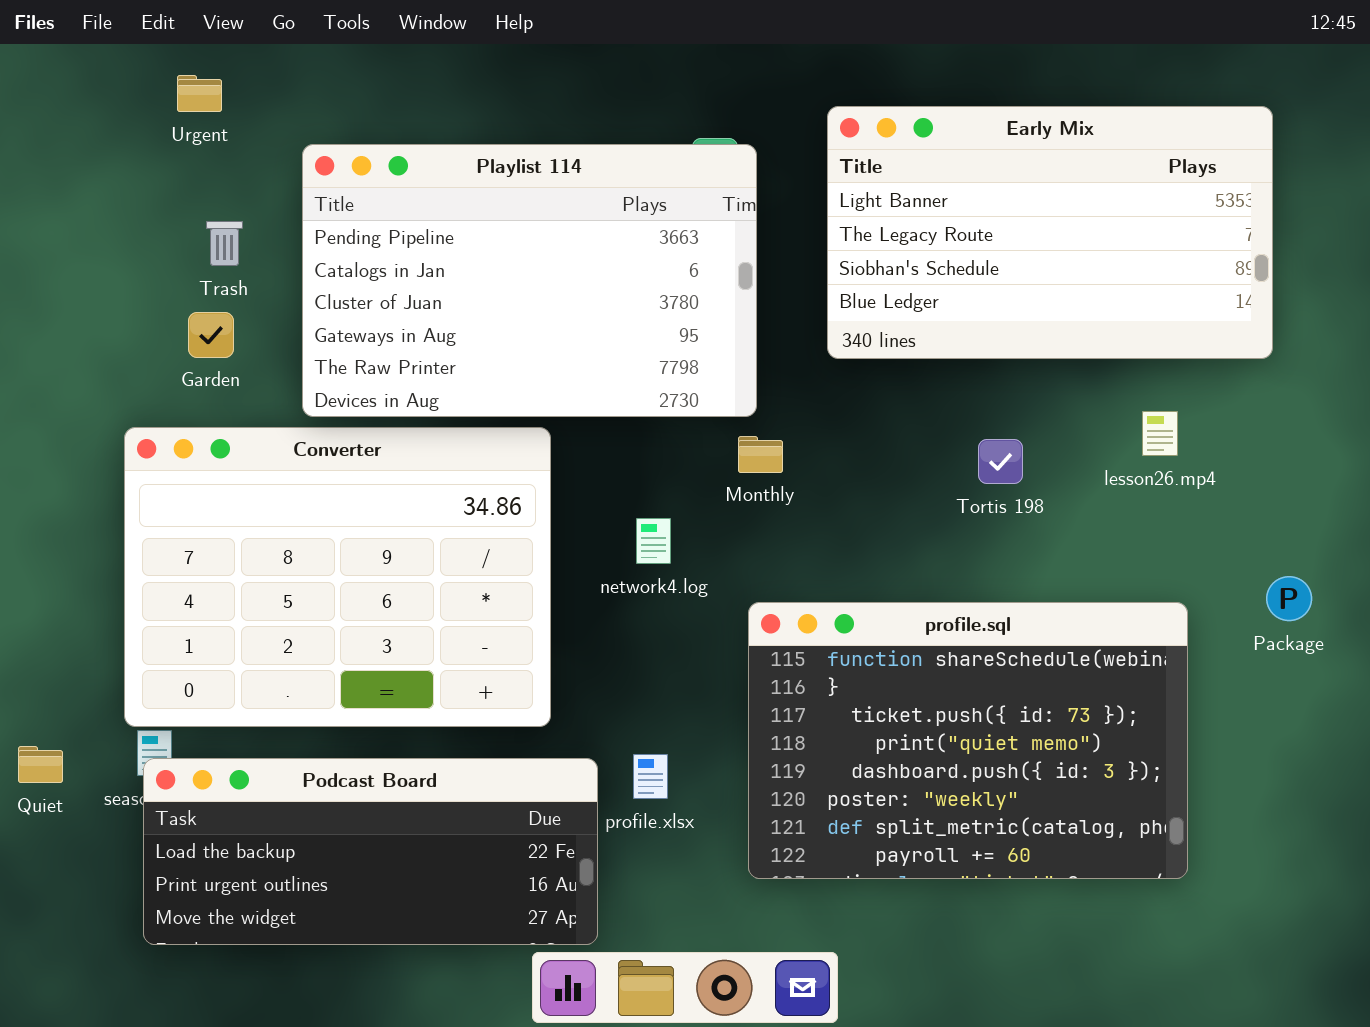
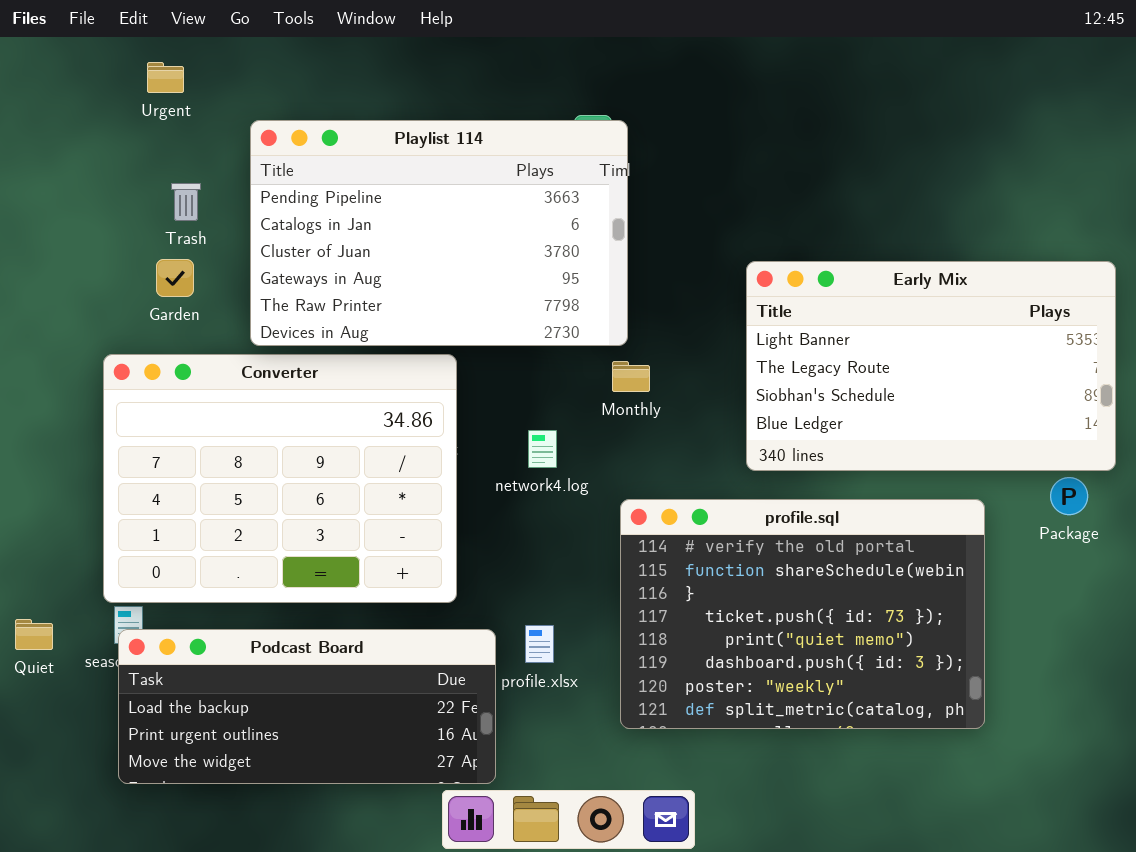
Early Mix: [827,106,1273,359] -> [746,261,1116,471], moved
profile.sql: [748,602,1188,879] -> [620,499,985,729], scrolled up 1 row

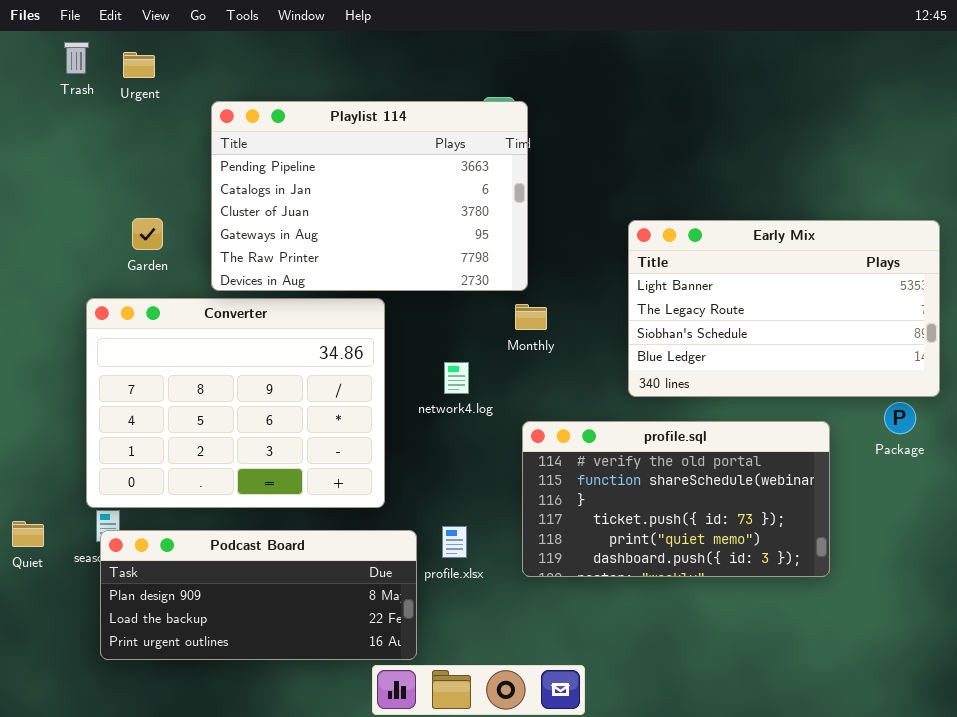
Trash: [171,183,201,221] -> [64,42,89,74], moved
profile.sql: [620,499,985,729] -> [522,421,830,577], resized
Podcast Board: [118,629,496,784] -> [100,530,417,660], scrolled up 1 row

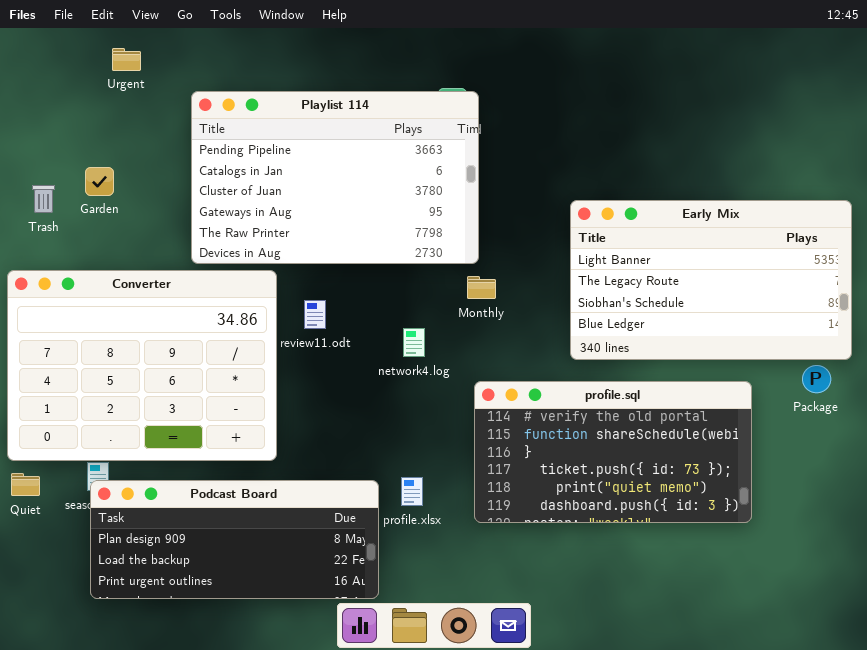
Trash: [64,42,89,74] -> [32,185,55,213], moved
Garden: [132,218,163,250] -> [85,167,114,196], moved
Converter: [86,298,385,508] -> [7,270,277,461], moved

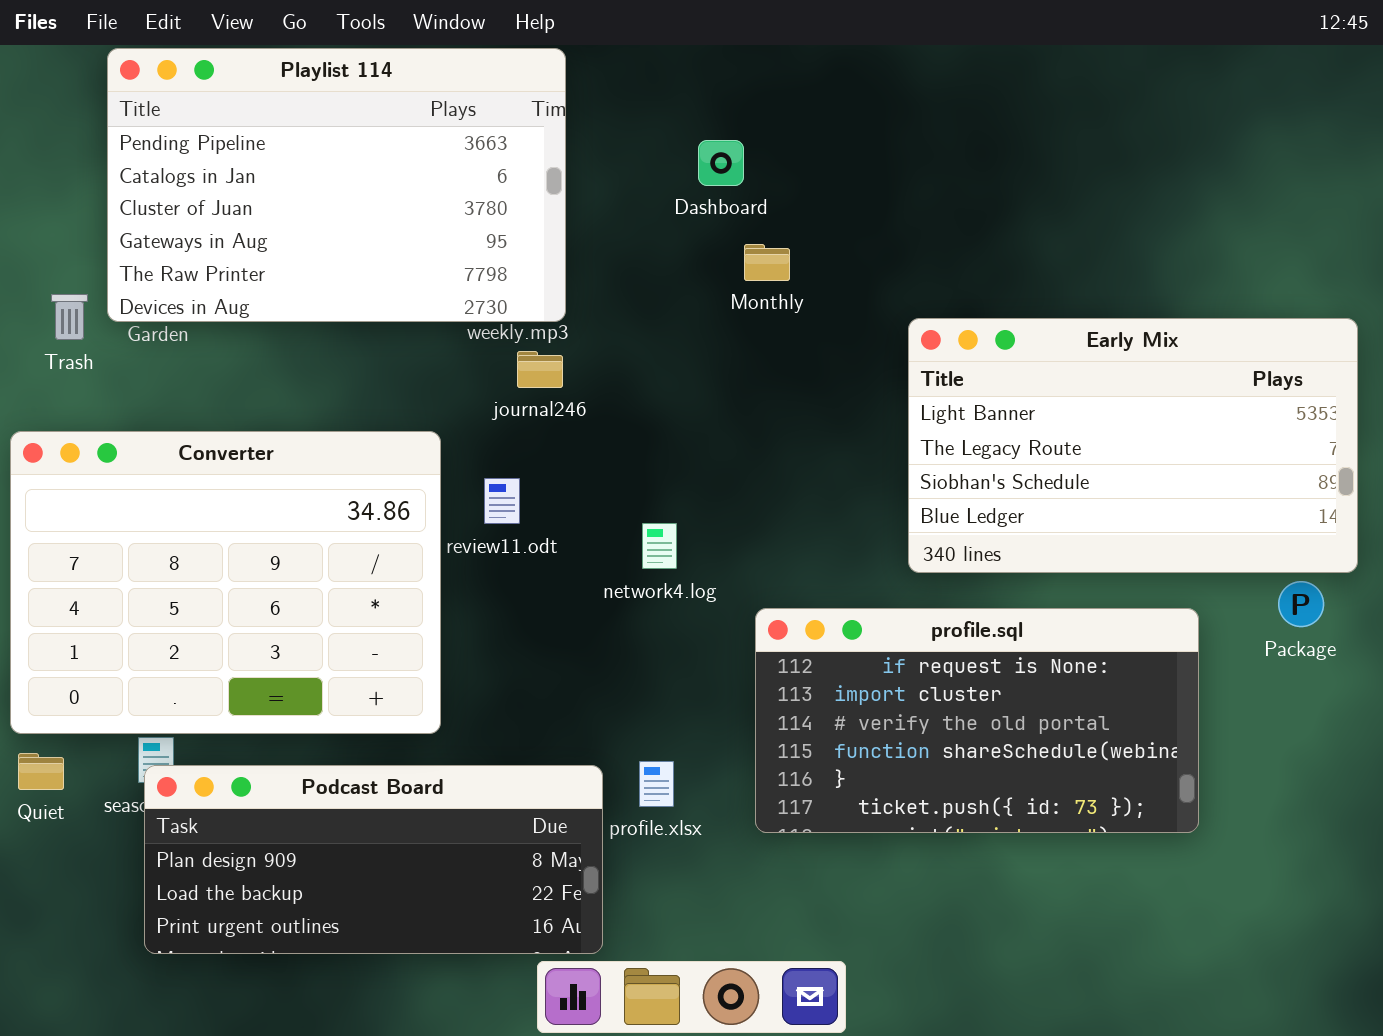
Playlist 114: [191,91,479,264] -> [107,48,566,322], moved
Monthly: [467,276,496,299] -> [744,244,790,281], moved
profile.sql: [474,381,752,523] -> [755,608,1199,833], scrolled up 2 rows

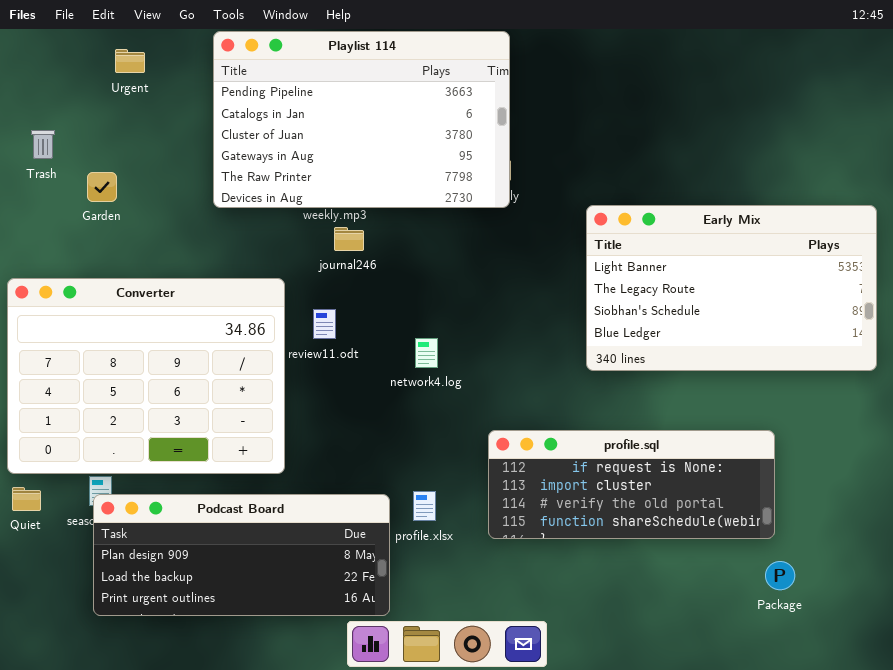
Playlist 114: [107,48,566,322] -> [213,31,510,208], moved
Trash: [51,294,88,340] -> [31,130,55,159], moved
Package: [1278,581,1324,627] -> [765,561,795,590], moved
profile.sql: [755,608,1199,833] -> [488,430,775,539], resized

